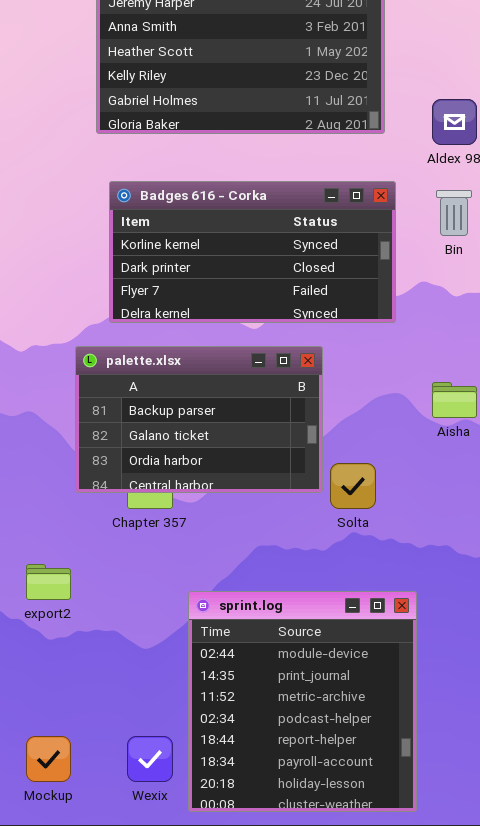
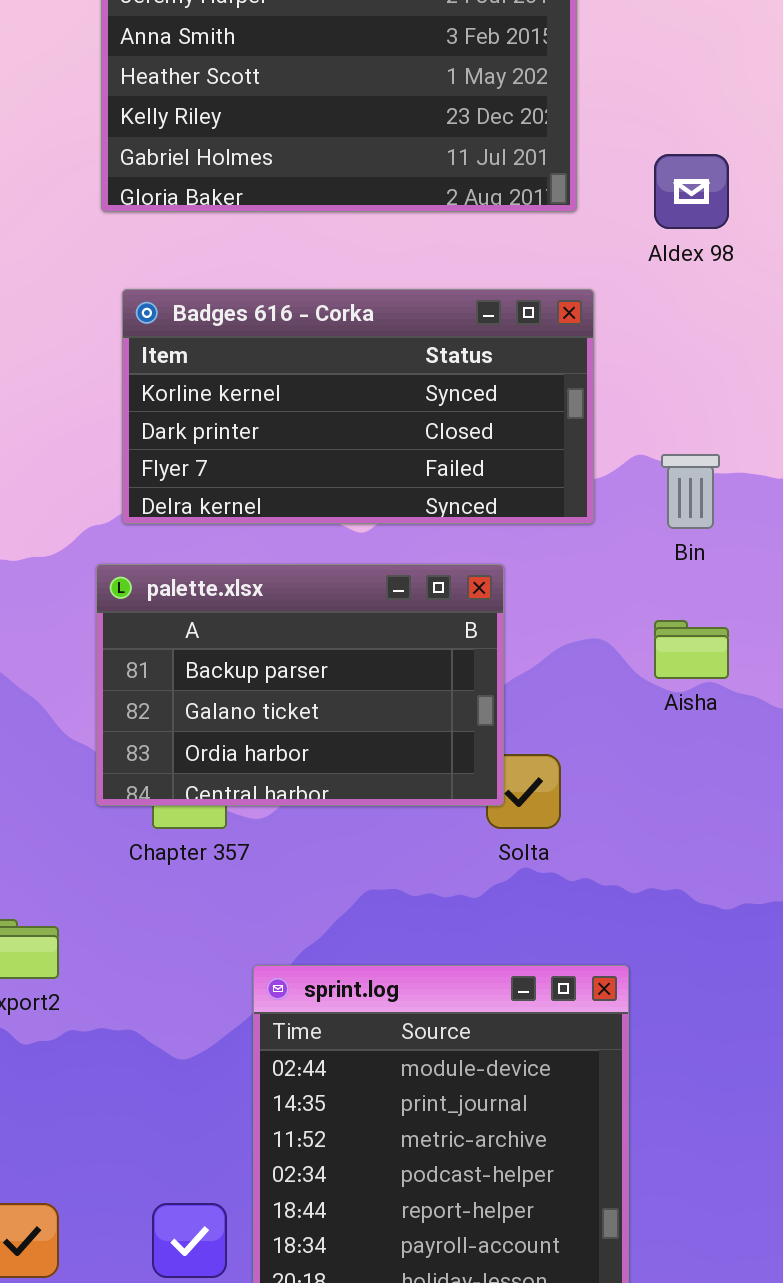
Bin: [436,190,472,236] -> [661,454,720,529], moved
palette.xlsx: [75,346,323,493] -> [96,564,504,806], moved

